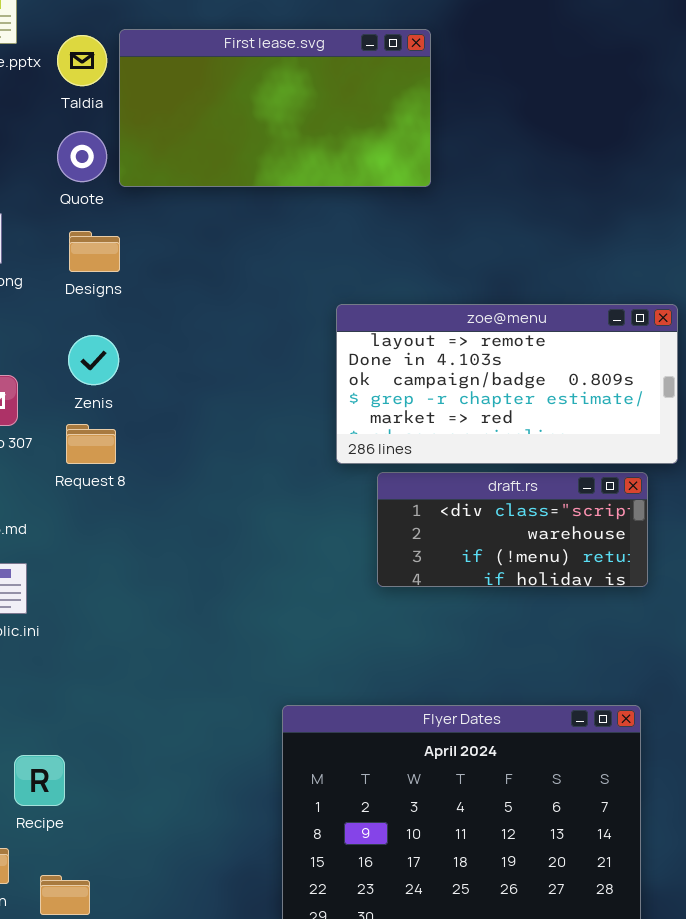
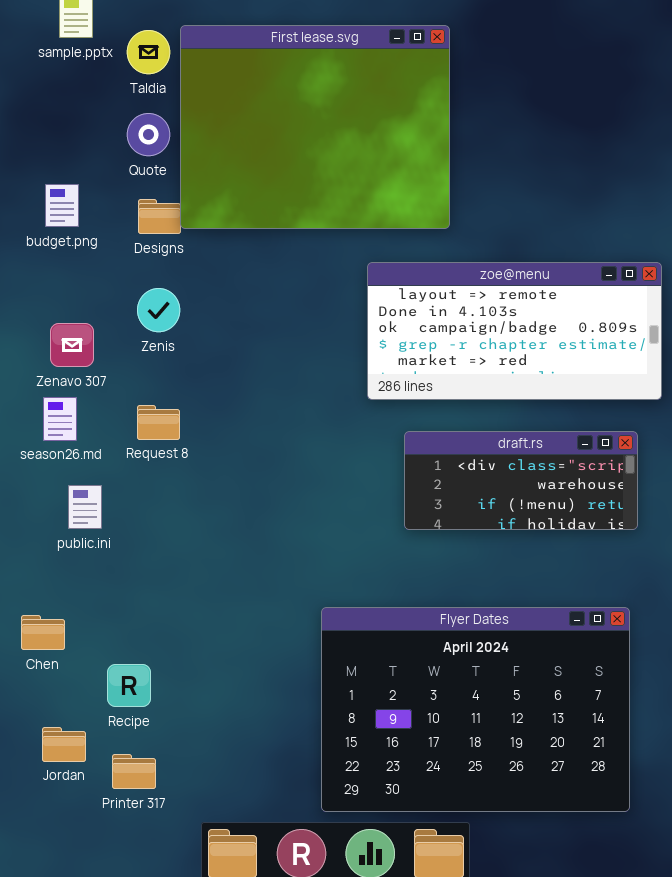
First lease.svg: [119,29,431,187] -> [180,25,450,229], resized
Request 8: [66,424,116,464] -> [137,405,180,440], moved
draft.rs: [377,472,648,587] -> [404,431,638,530], moved
Recipe: [14,755,65,806] -> [107,664,151,707], moved

